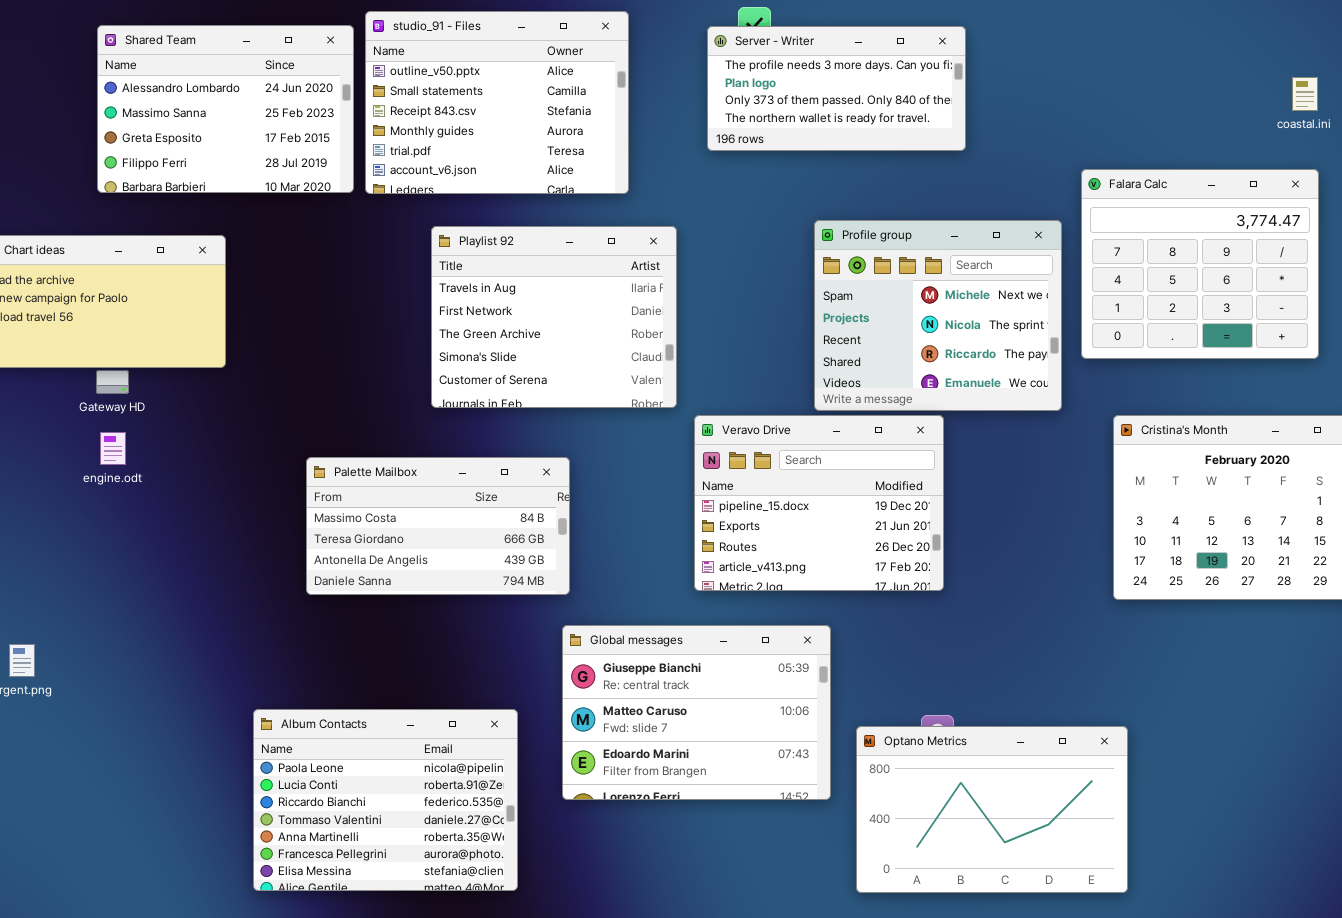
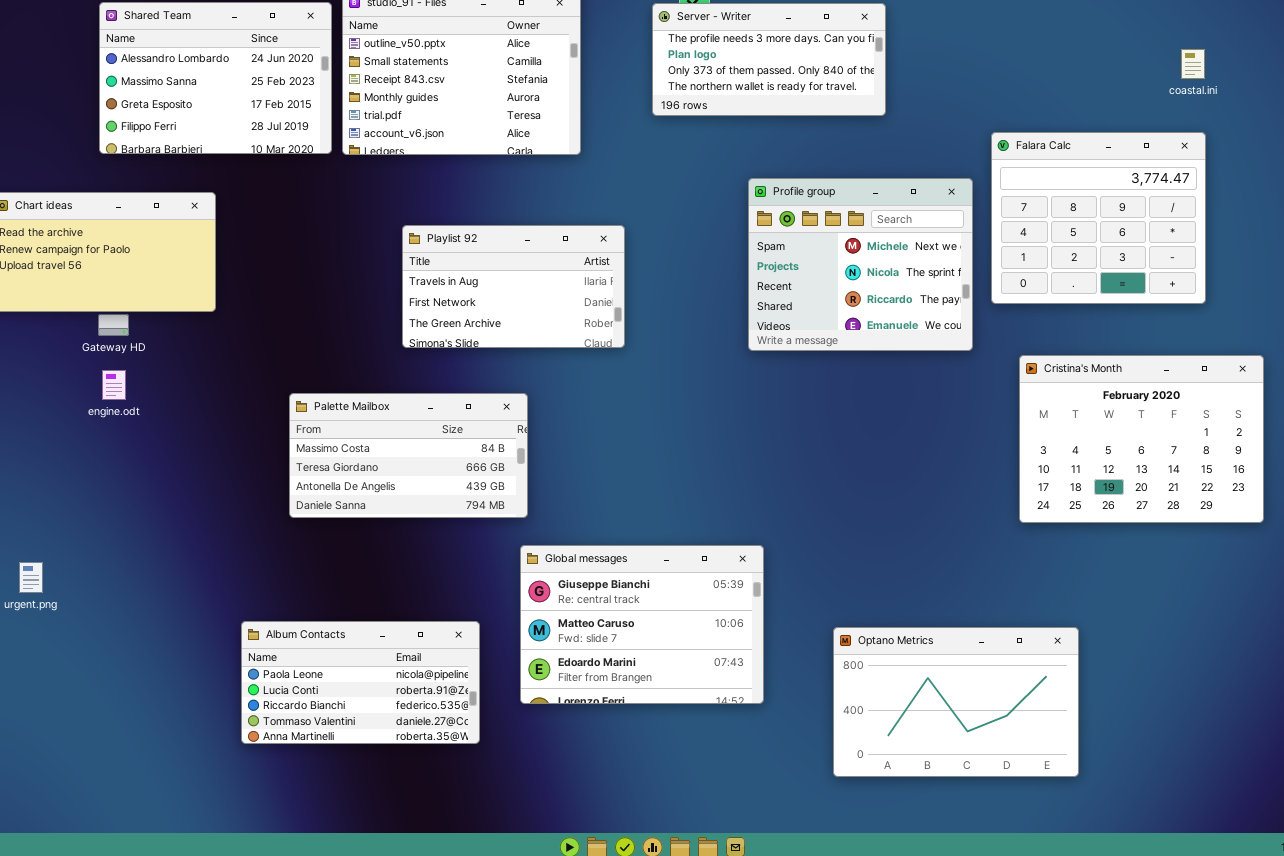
Playlist 92: [431,226,677,408] -> [402,225,625,348], resized
Veravo Drive: [694,415,944,591] -> none, closed
Album Contacts: [253,709,518,891] -> [241,621,480,744], resized
Optano Metrics: [856,726,1128,893] -> [833,627,1079,777], moved

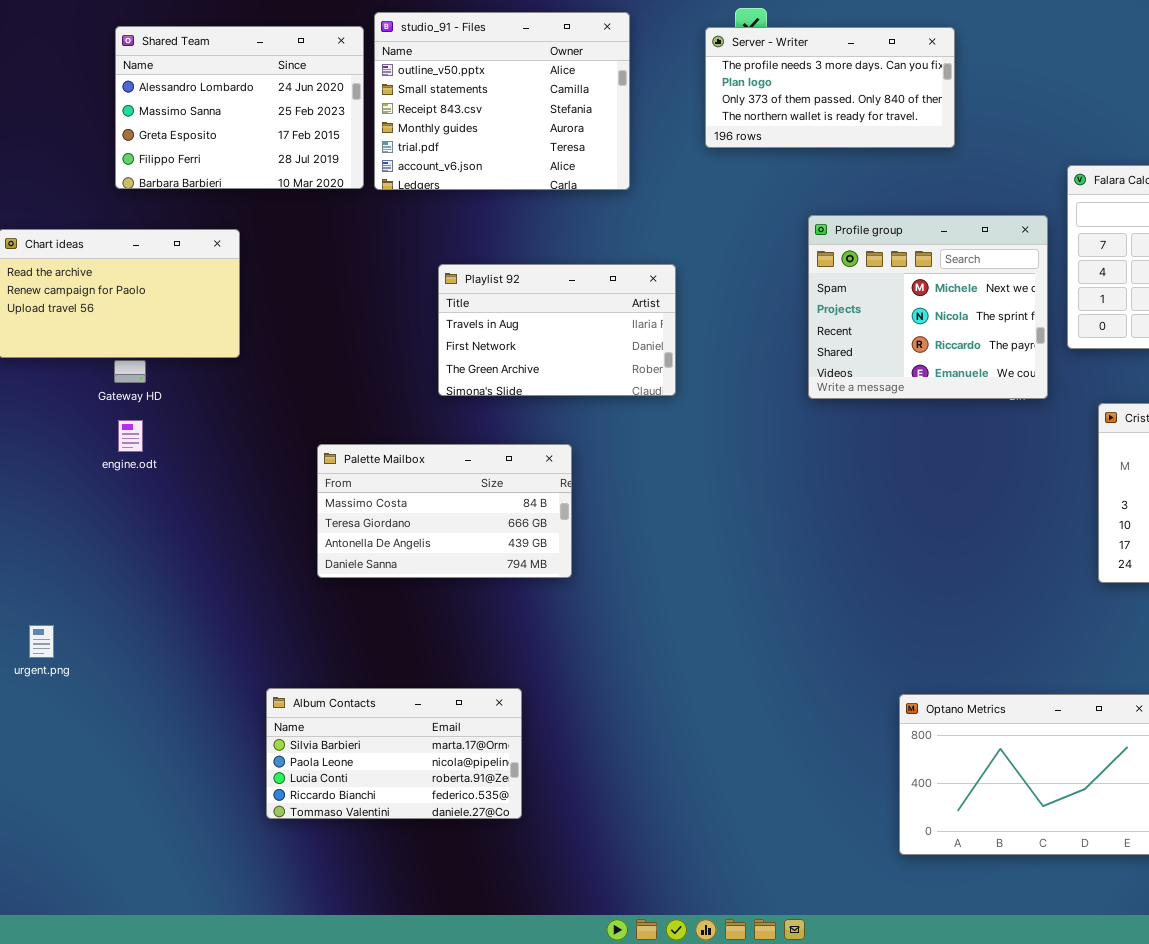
Global messages: [520,545,764,704] -> none, closed
Album Contacts: [241,621,480,744] -> [266,688,522,819], scrolled up 1 row

